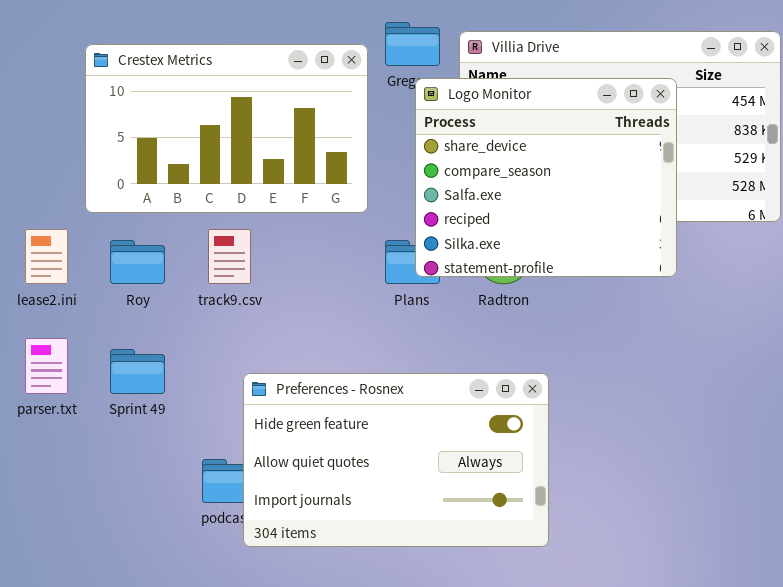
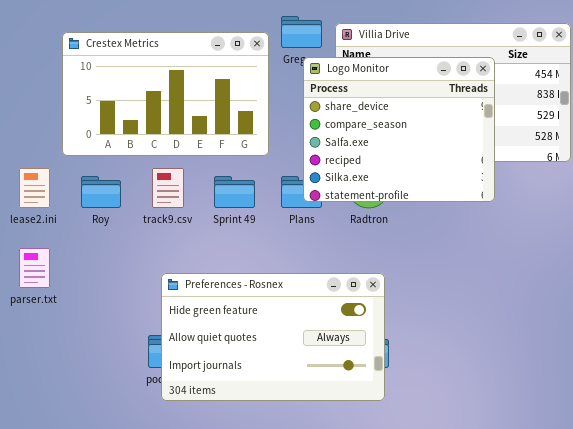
Sprint 49: [110,349,165,394] -> [214,176,255,208], moved
Preferences - Rosnex: [243,373,549,547] -> [161,273,385,401], moved

